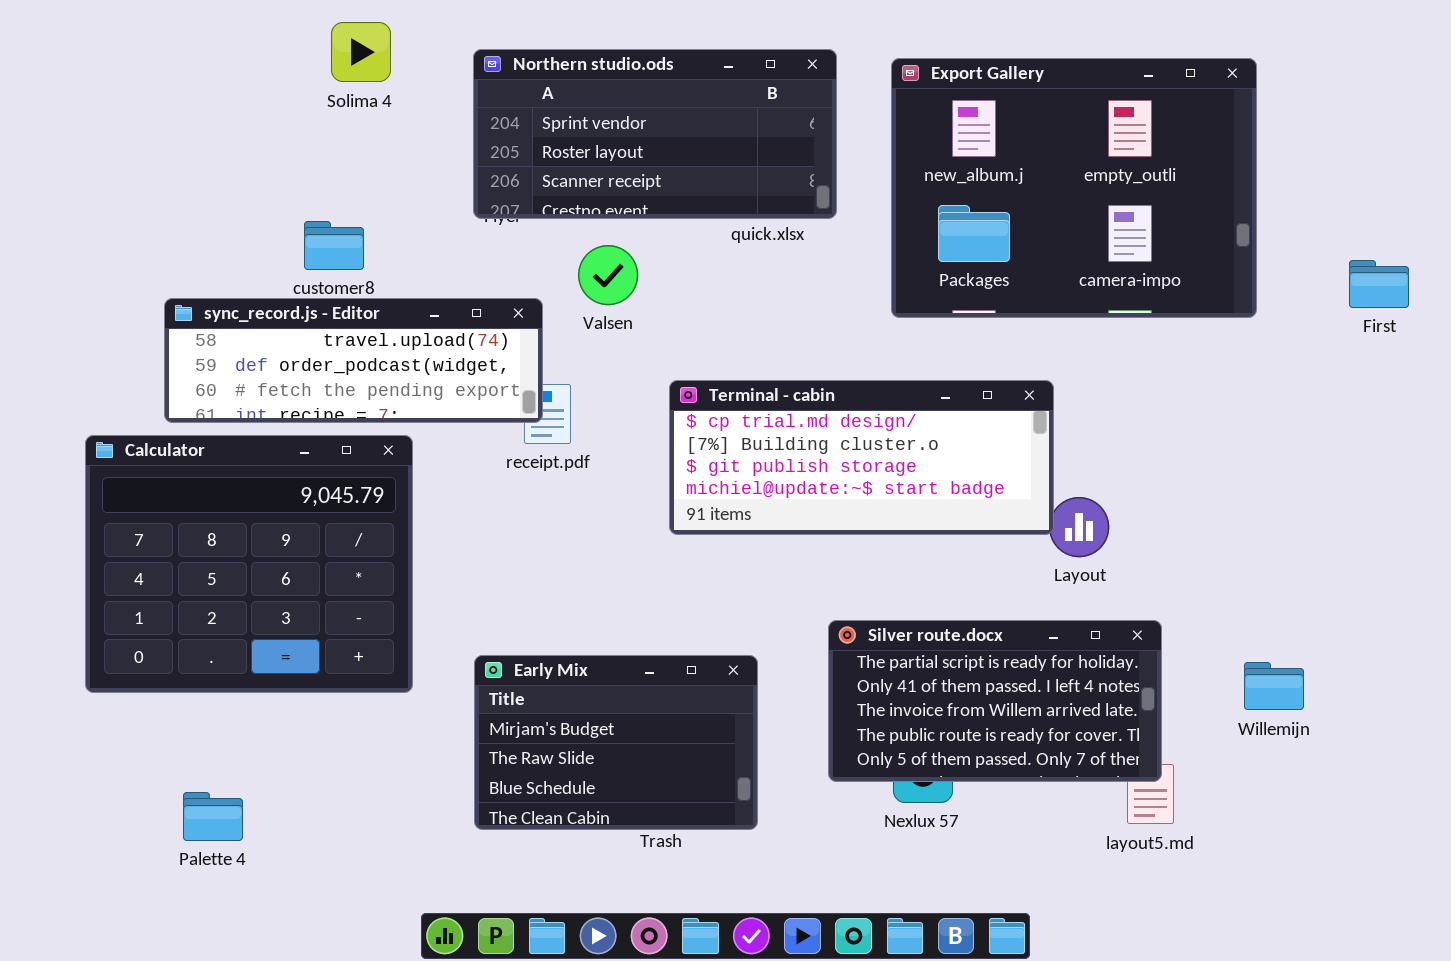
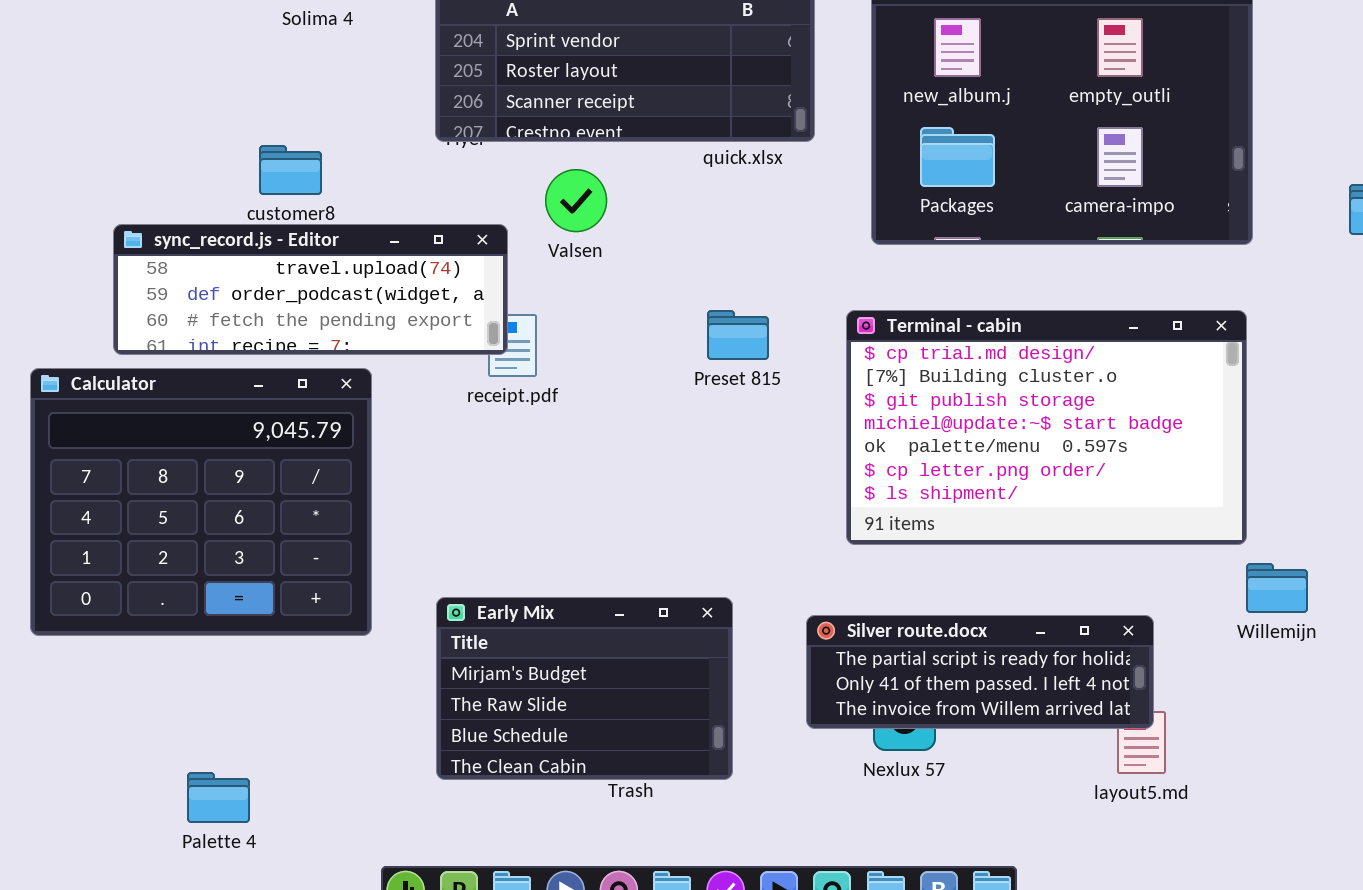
Terminal - cabin: [669,380,1054,535] -> [846,310,1247,545], moved, resized
Silver route.docx: [828,620,1162,782] -> [806,615,1154,729], resized
Willemijn: [1244,662,1304,710] -> [1246,563,1308,613], moved
Palette 4: [183,792,243,841] -> [187,772,250,823], moved

